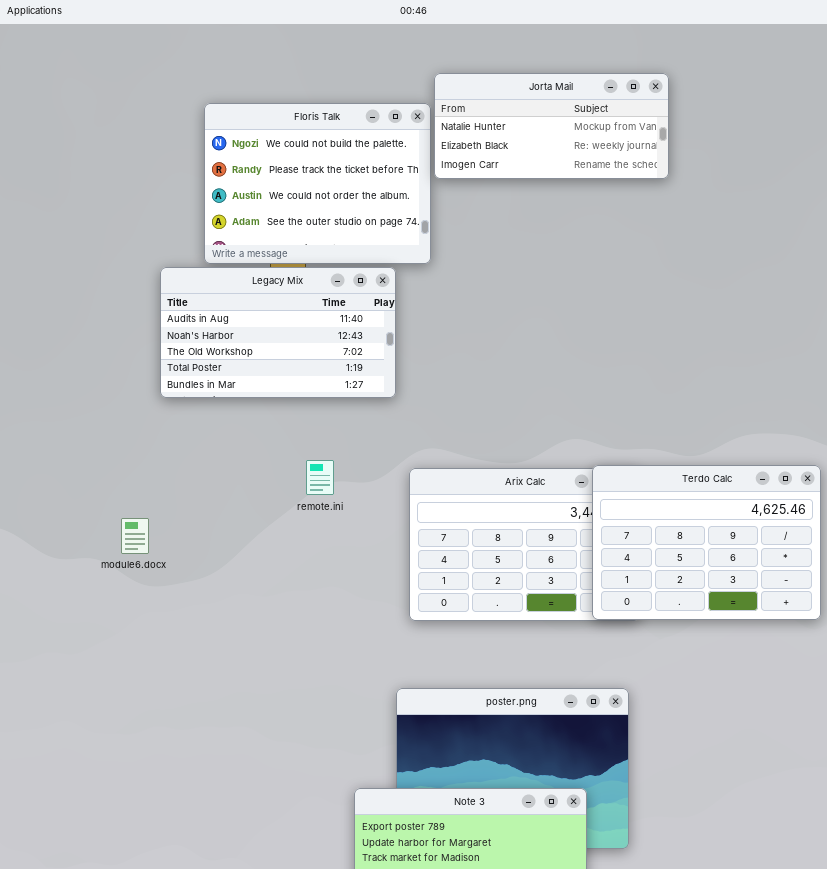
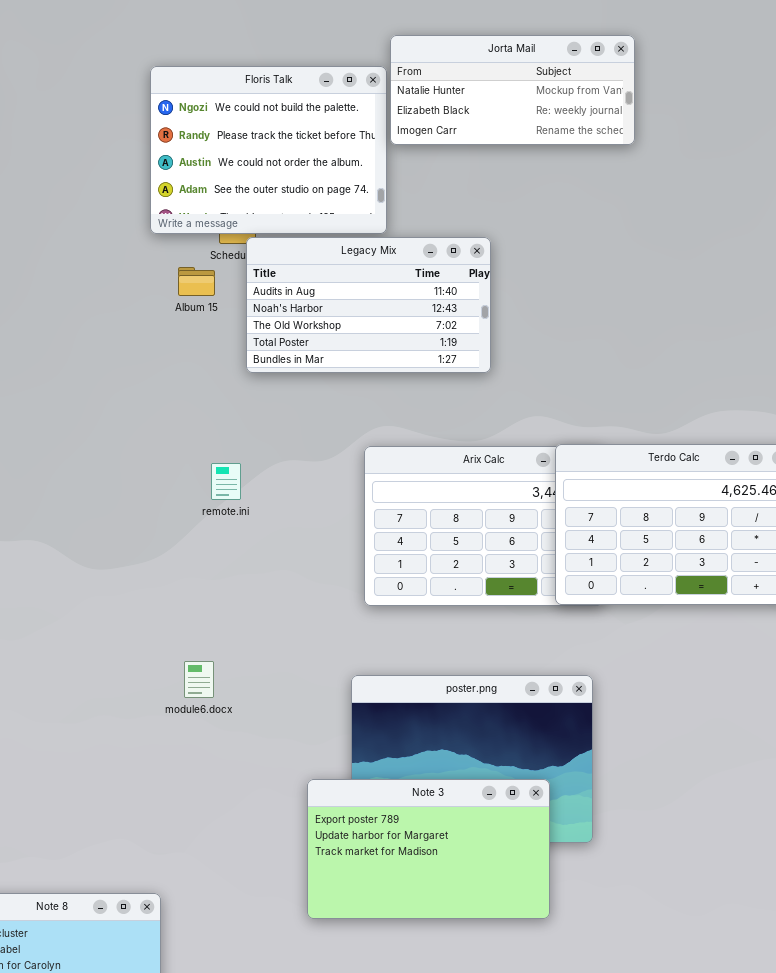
Legacy Mix: [160,267,396,398] -> [246,237,491,373], moved
remote.ini: [306,460,334,495] -> [211,463,241,500], moved
module6.docx: [121,518,149,554] -> [184,661,214,698], moved

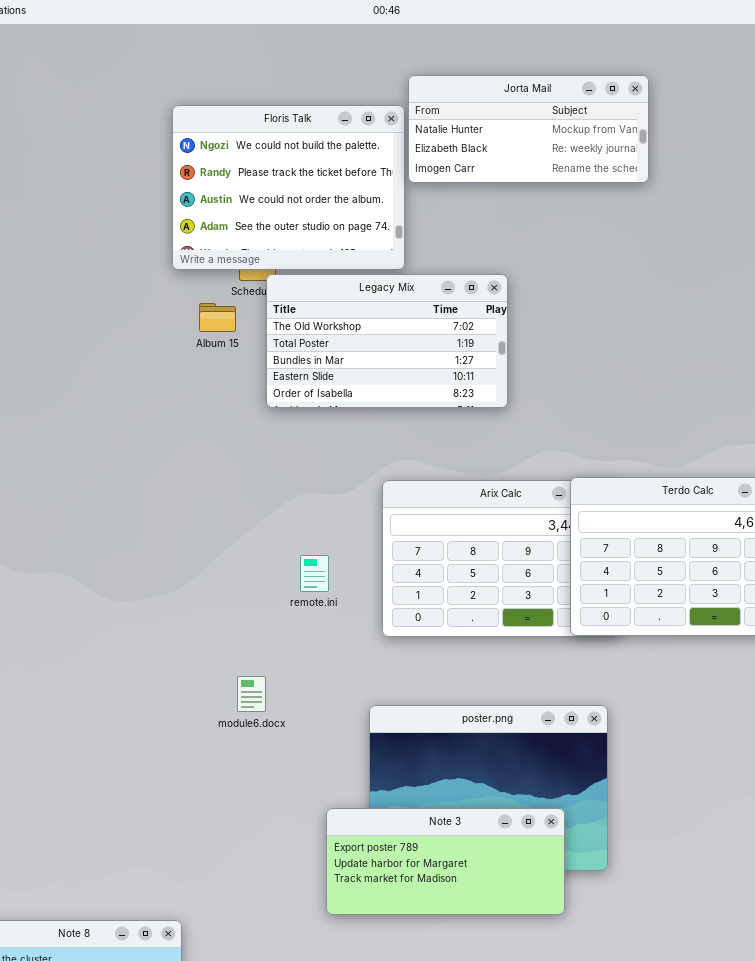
Legacy Mix: [246,237,491,373] -> [266,274,508,408], scrolled down 2 rows
remote.ini: [211,463,241,500] -> [300,555,329,592], moved
module6.docx: [184,661,214,698] -> [237,676,266,712], moved
Note 3: [307,779,550,919] -> [326,808,565,915], resized

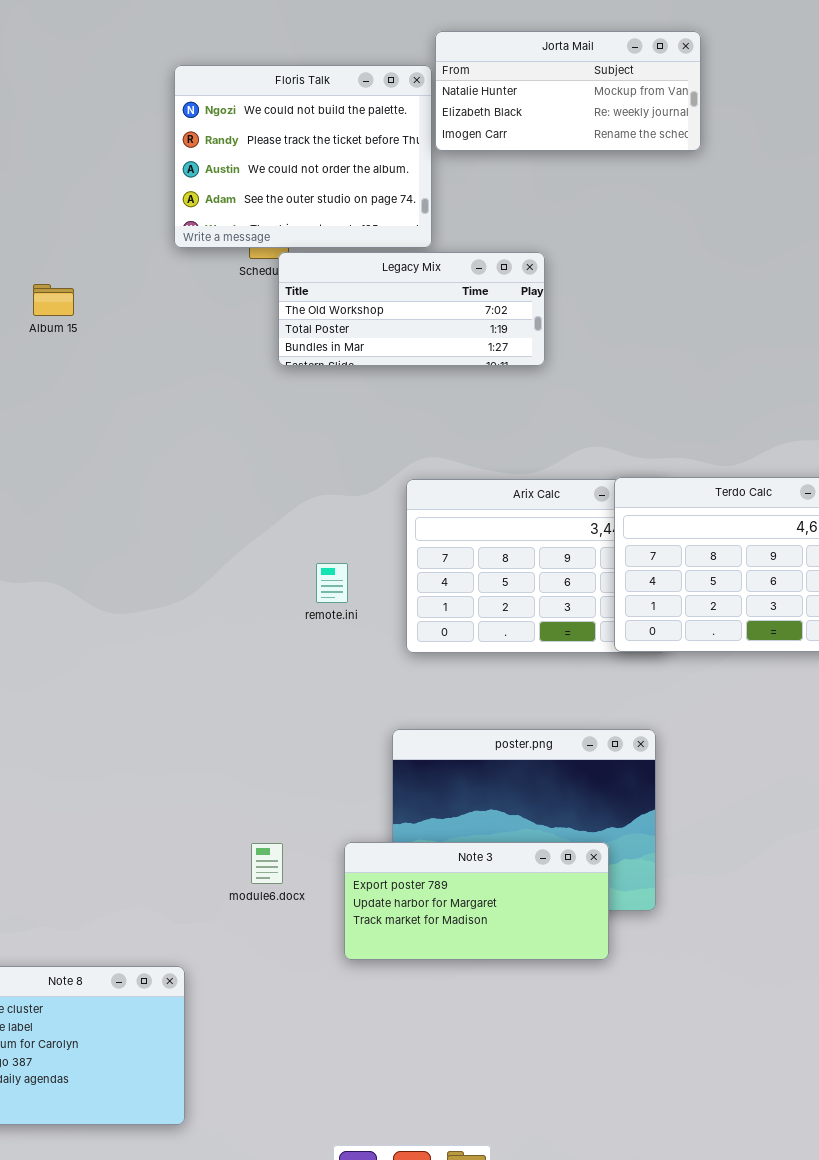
Legacy Mix: [266,274,508,408] -> [278,252,545,366], resized
Album 15: [199,303,236,332] -> [33,284,74,316], moved
module6.docx: [237,676,266,712] -> [251,843,283,884], moved

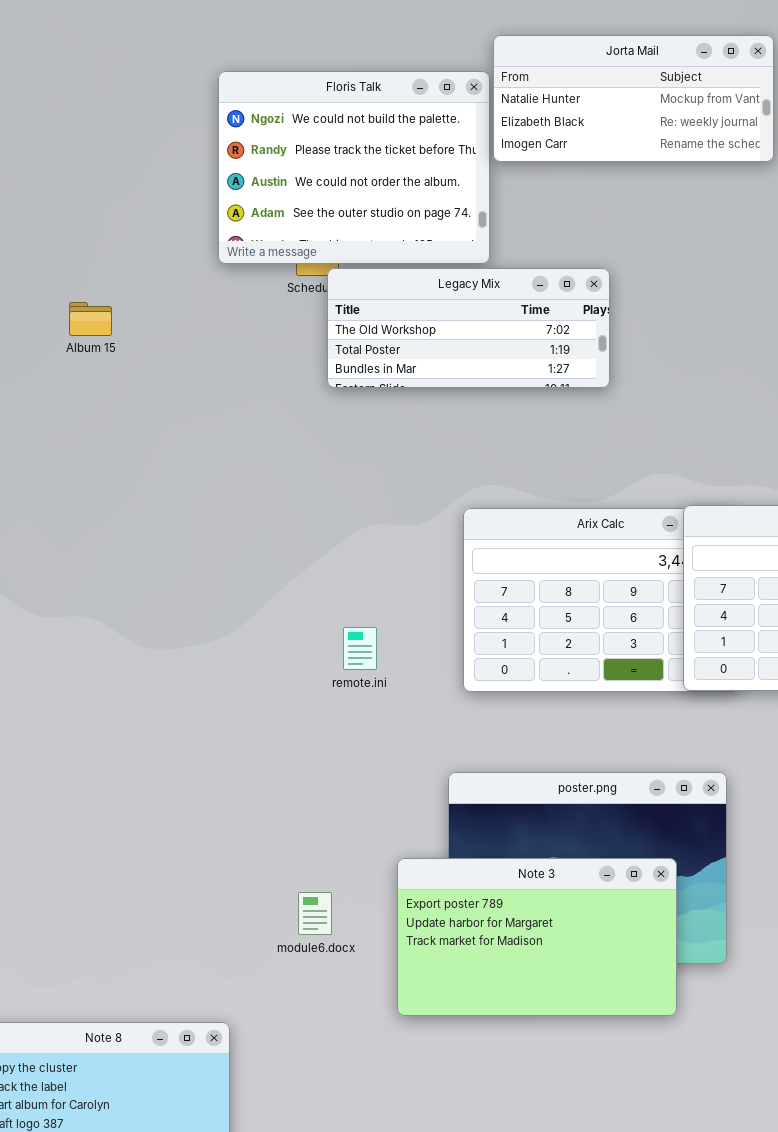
remote.ini: [316,563,348,603] -> [343,627,377,670], moved
Note 3: [344,842,609,960] -> [397,858,677,1016], resized

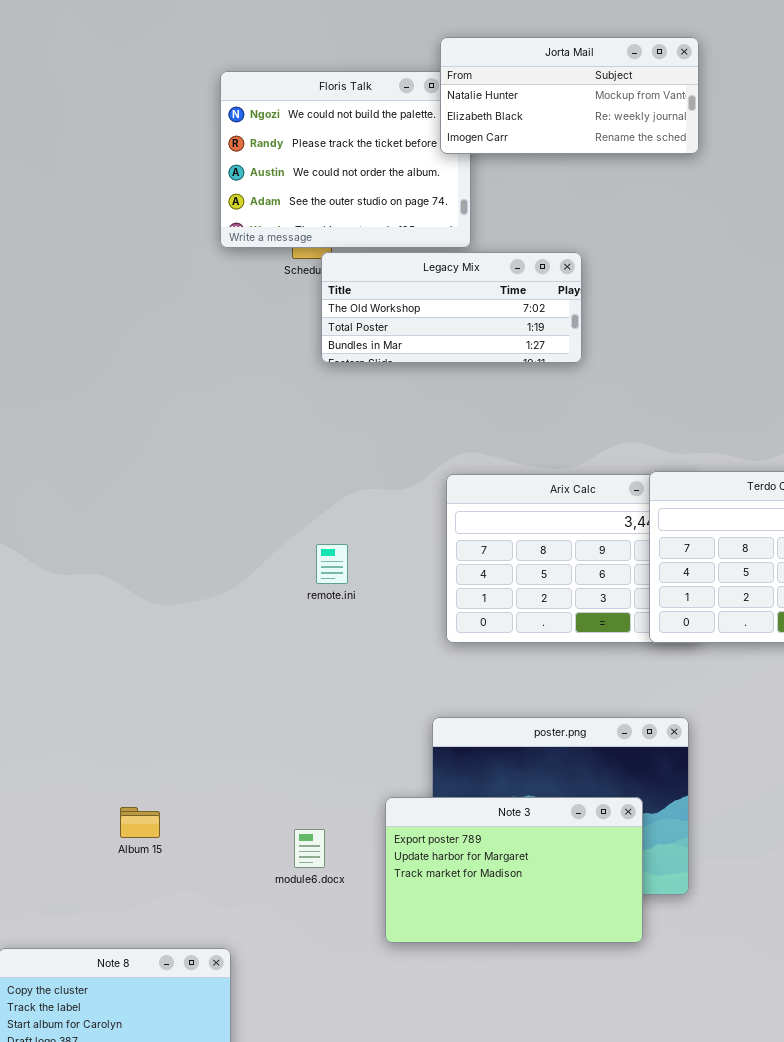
Jorta Mail: [493,35,774,162] -> [440,37,699,154], moved
Album 15: [69,302,112,336] -> [120,807,160,838], moved
remote.ini: [343,627,377,670] -> [316,544,348,584], moved

